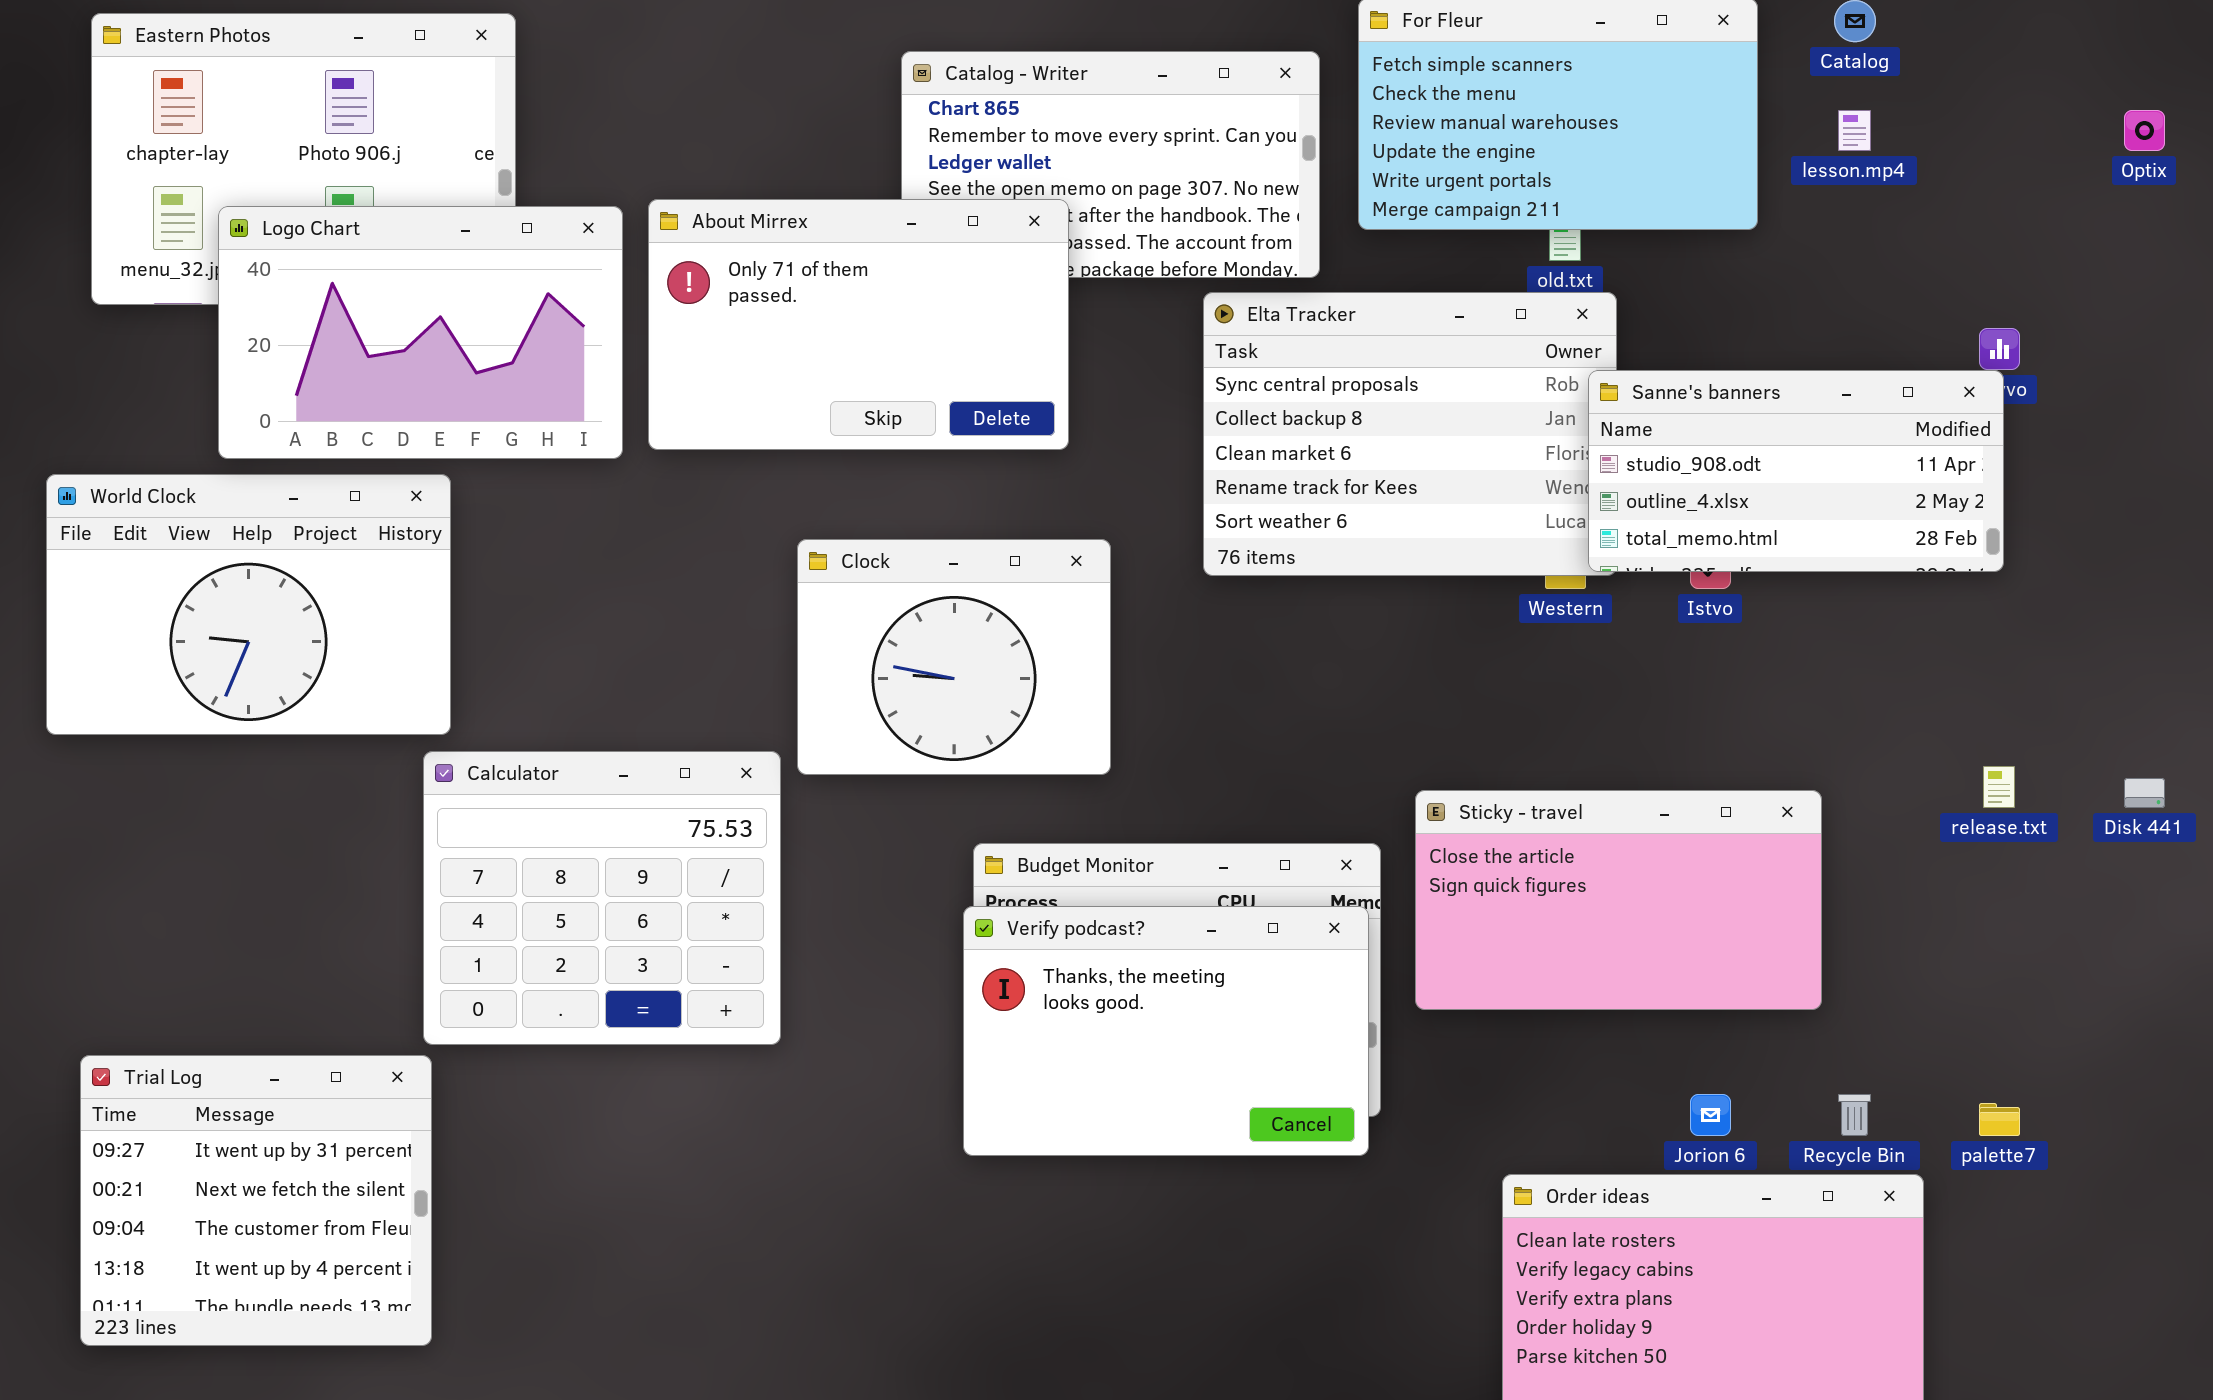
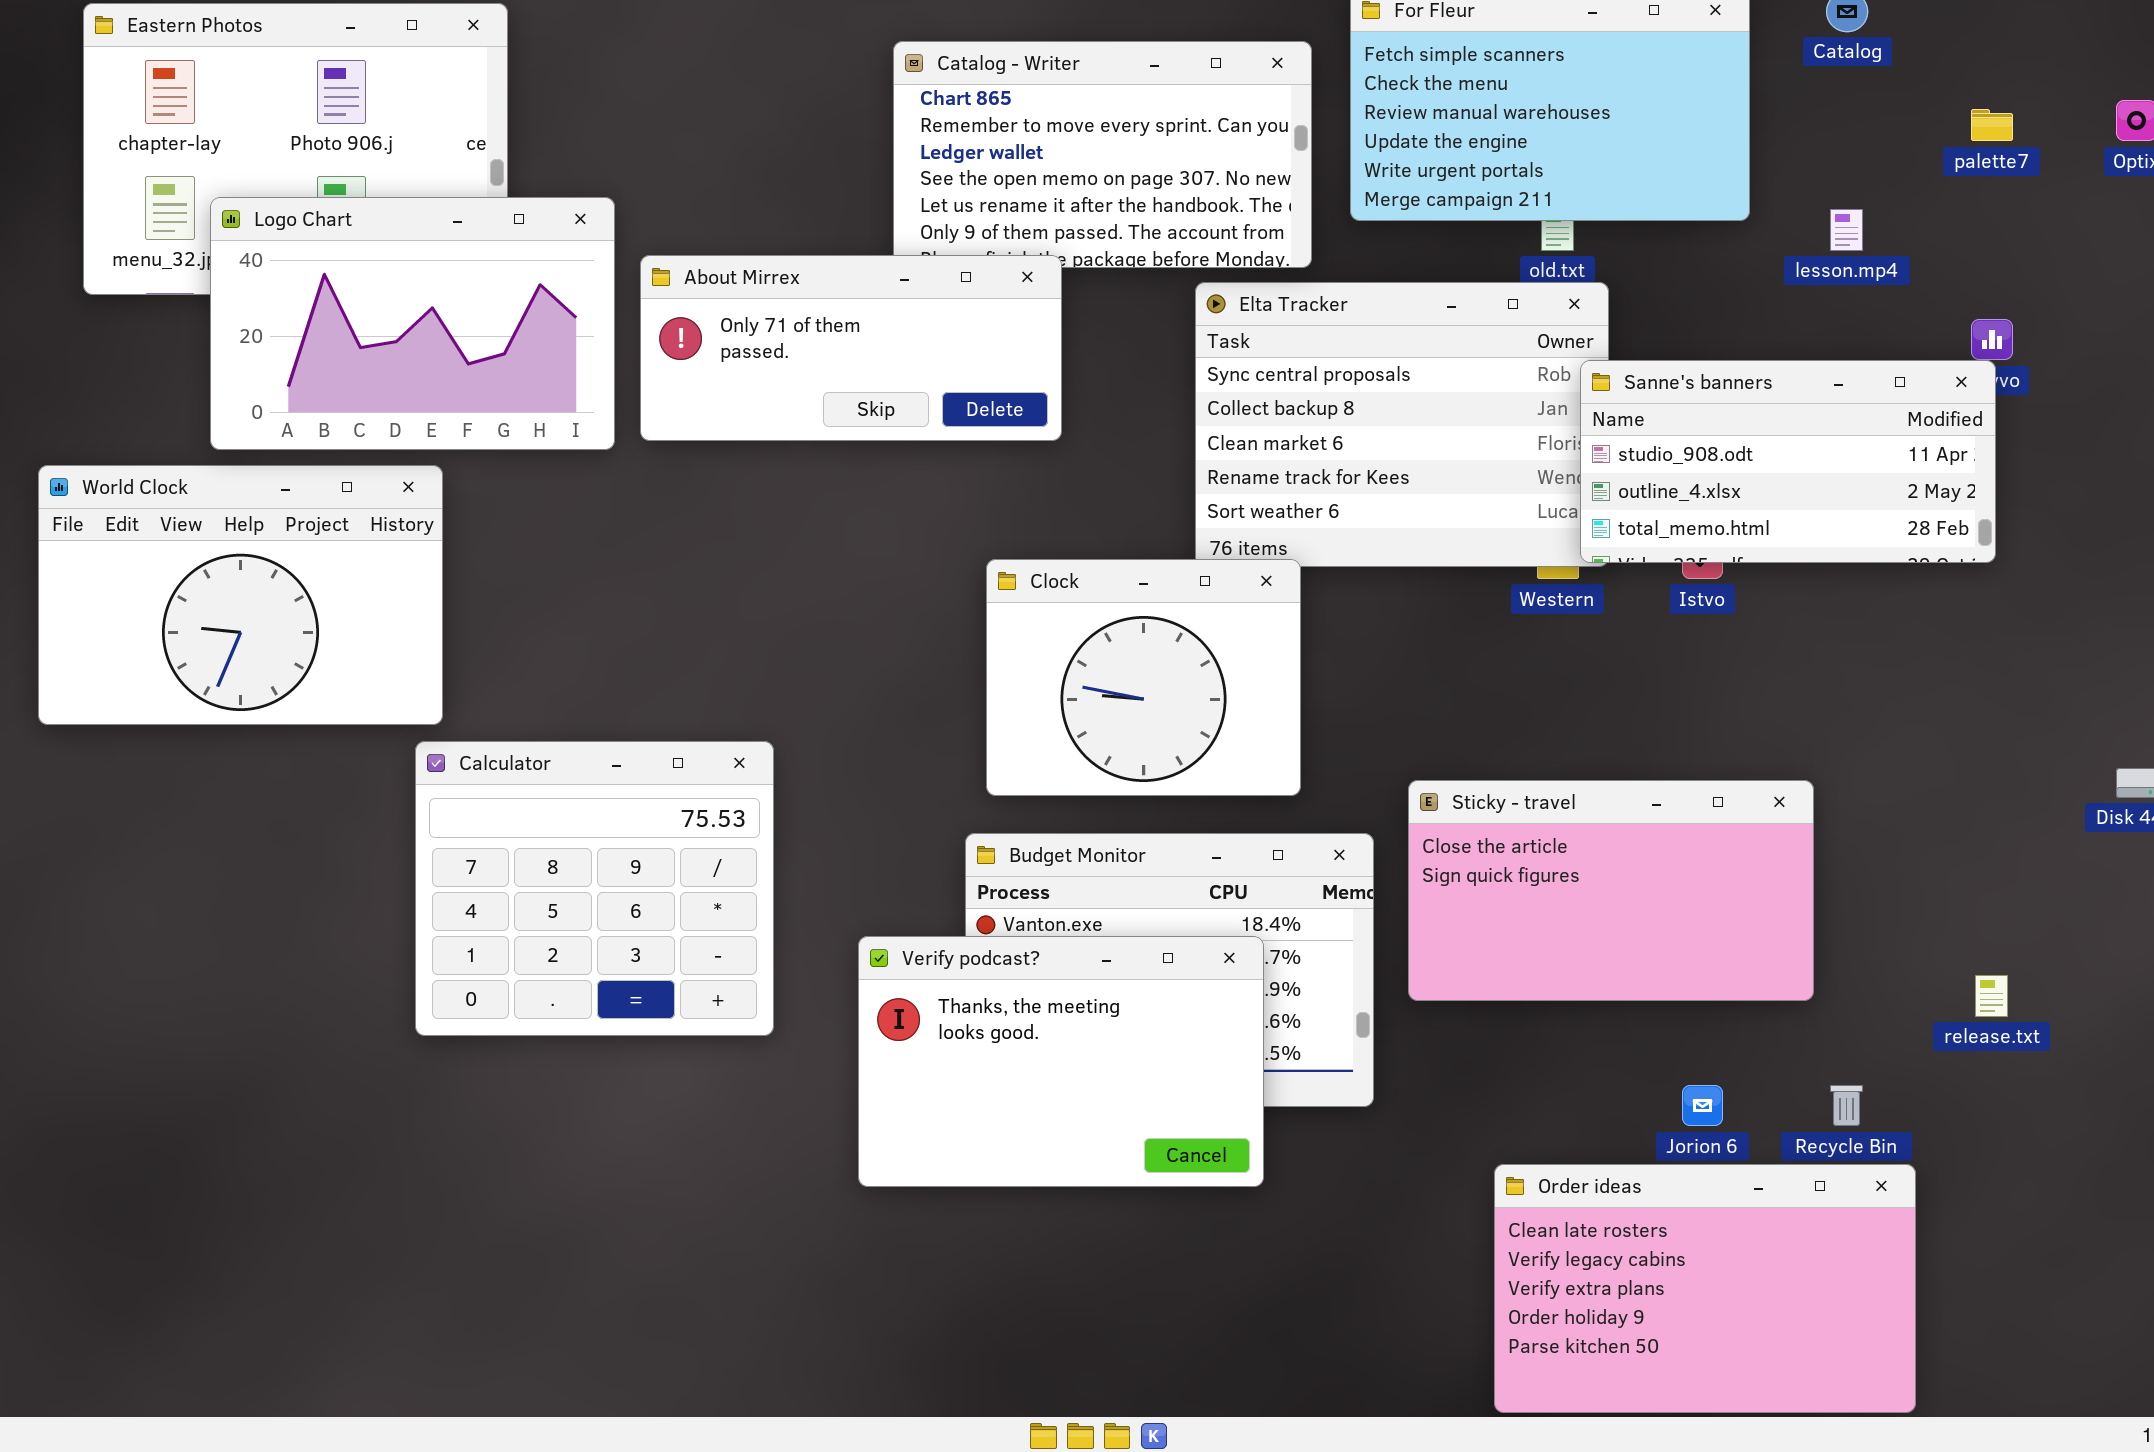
lesson.mp4: [1838,110,1871,151] -> [1830,209,1863,251], moved
About Mirrex: [648,199,1069,450] -> [640,255,1062,441], resized
Clock: [797,539,1111,775] -> [986,559,1301,796], moved
release.txt: [1983,766,2015,808] -> [1975,975,2008,1017], moved
Verify podcast?: [963,906,1369,1156] -> [858,936,1264,1187], moved
Trial Log: [80,1055,432,1346] -> none, closed
palette7: [1979,1103,2020,1136] -> [1971,109,2013,141], moved

